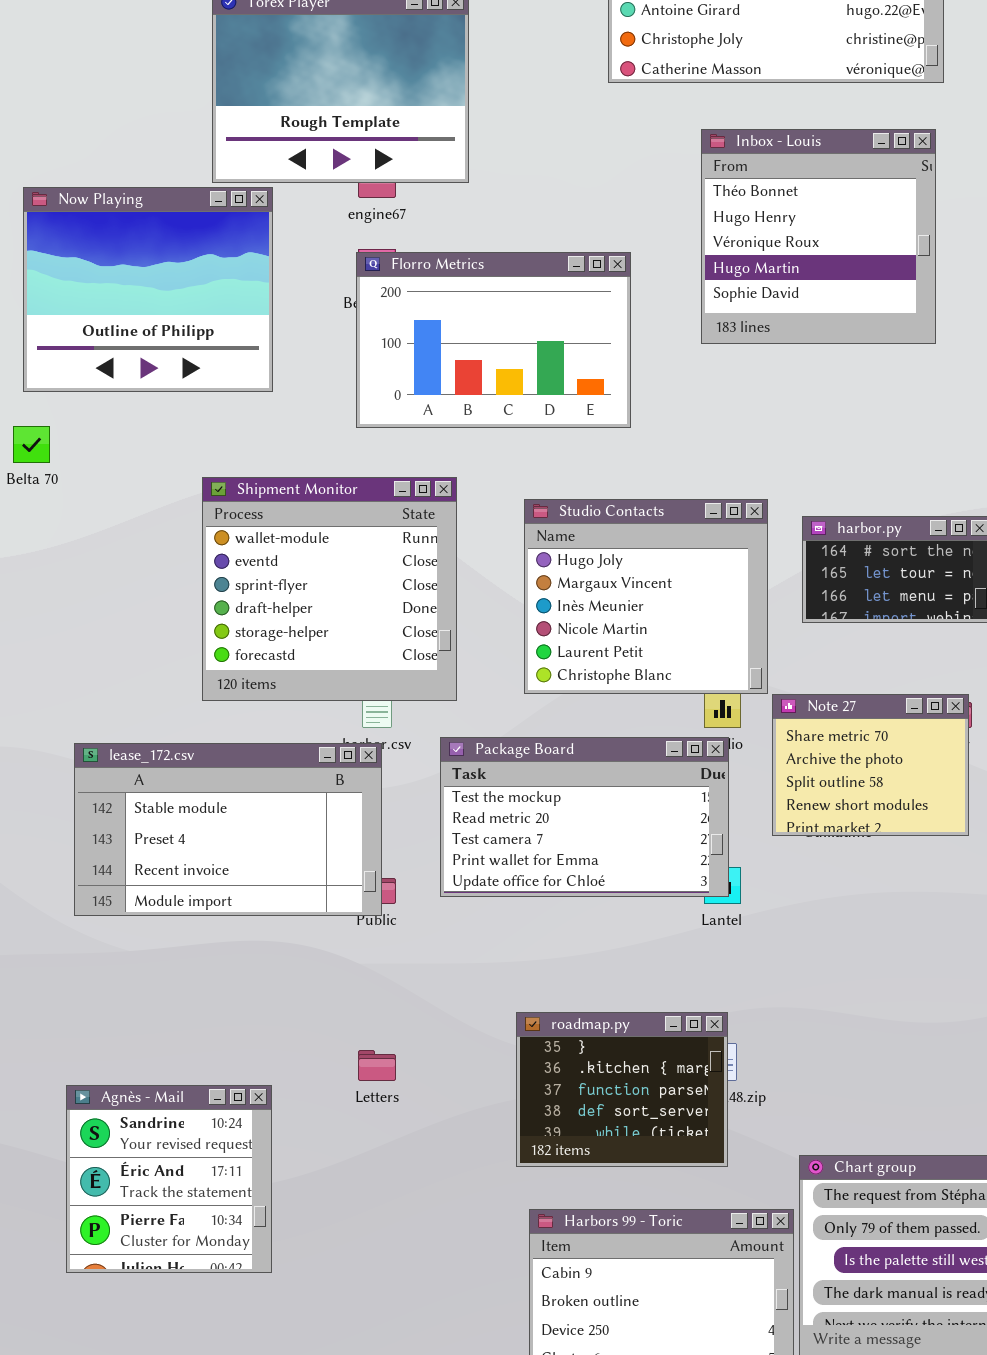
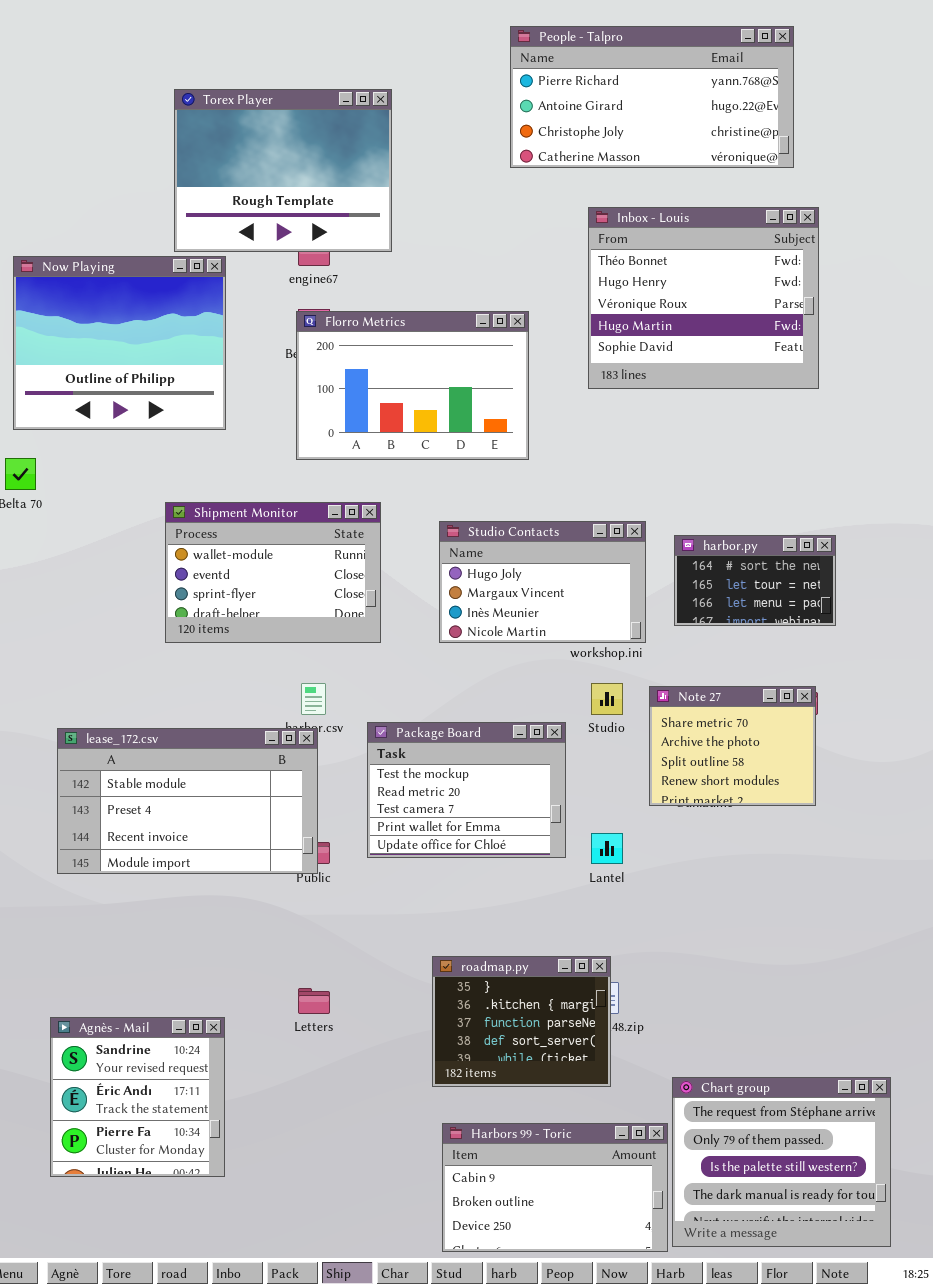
Inbox - Louis: [701,129,936,344] -> [588,207,819,389], resized
Shipment Monitor: [202,477,457,701] -> [165,502,381,643], resized
Studio Contacts: [524,499,768,694] -> [439,521,646,643], resized
Package Board: [440,737,729,897] -> [367,722,566,858], resized

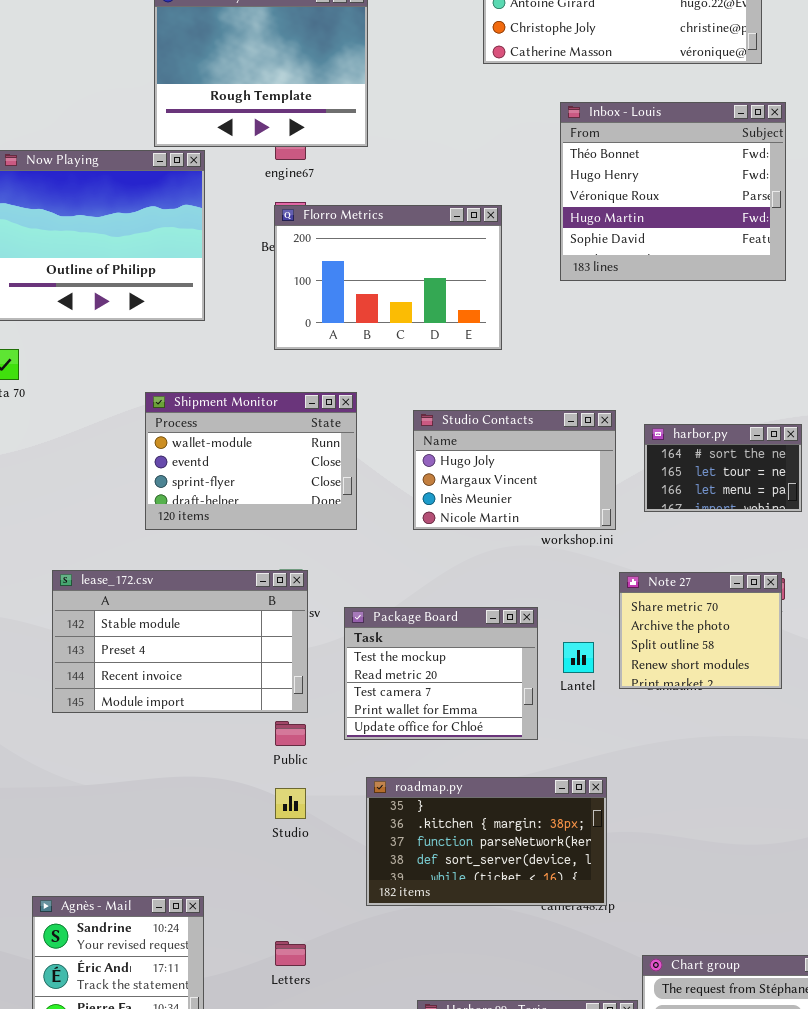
Studio: [591,683,623,715] -> [275,788,306,819], moved
lease_172.csv: [57,728,318,874] -> [52,570,308,713], moved
Lantel: [591,833,623,864] -> [563,642,594,673], moved
roadmap.py: [432,956,611,1087] -> [366,777,607,906], moved, resized
Letters: [298,988,330,1014] -> [275,941,306,966], moved

